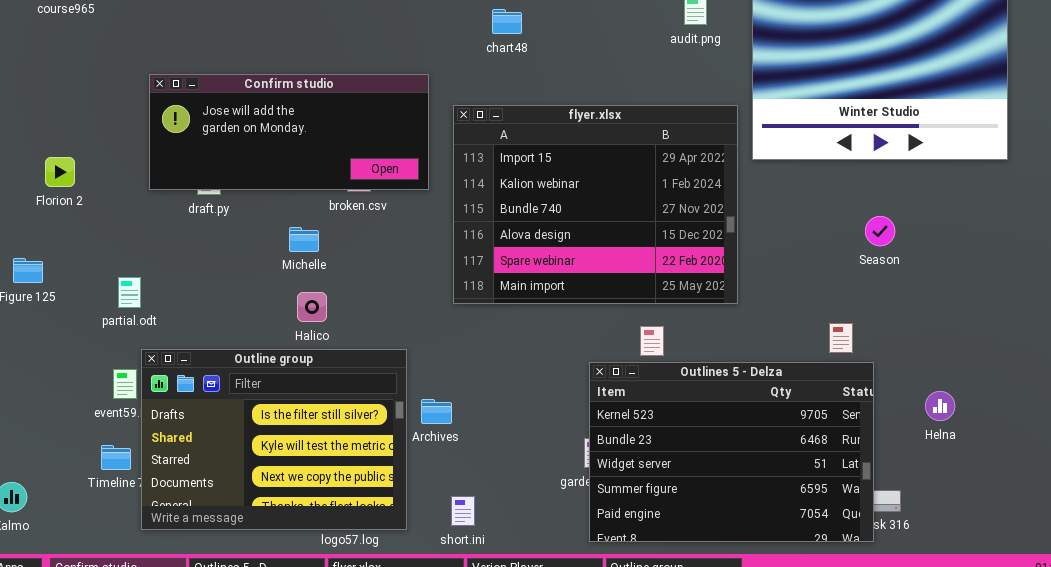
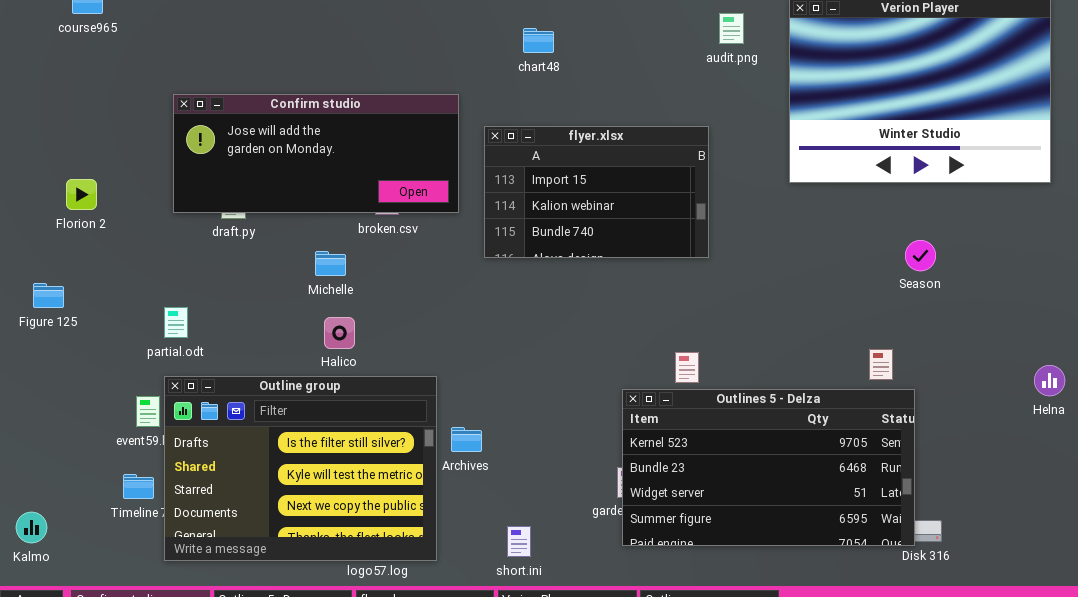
flyer.xlsx: [453,105,738,304] -> [484,126,709,258], resized
partial.odt: [118,277,141,308] -> [164,307,188,338], moved
Outlines 5 - Delza: [589,362,874,542] -> [622,389,915,546], resized
Helna: [925,391,955,421] -> [1034,365,1065,396], moved
short.ini: [451,496,475,526] -> [507,526,531,557], moved

